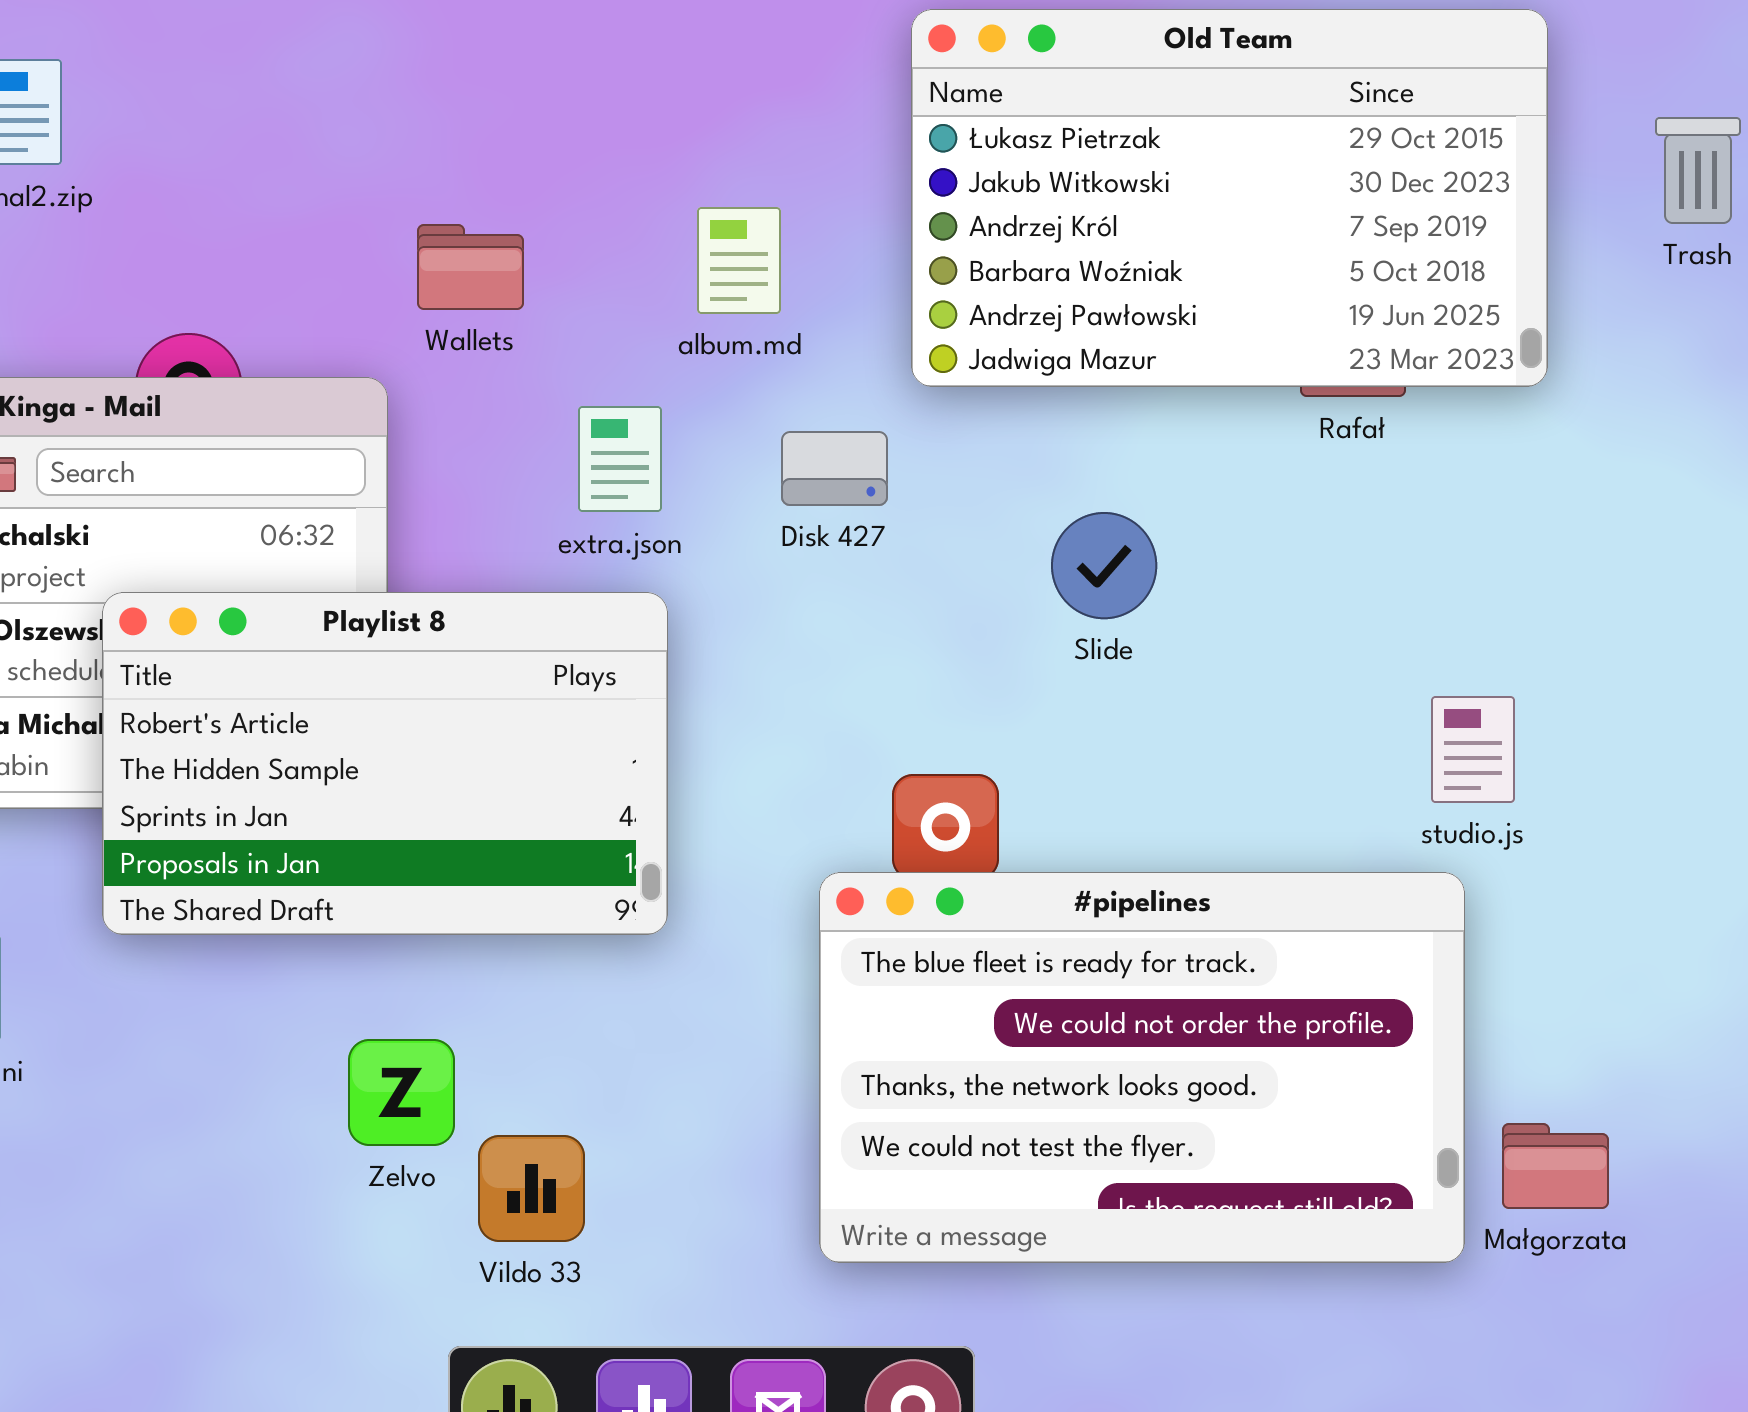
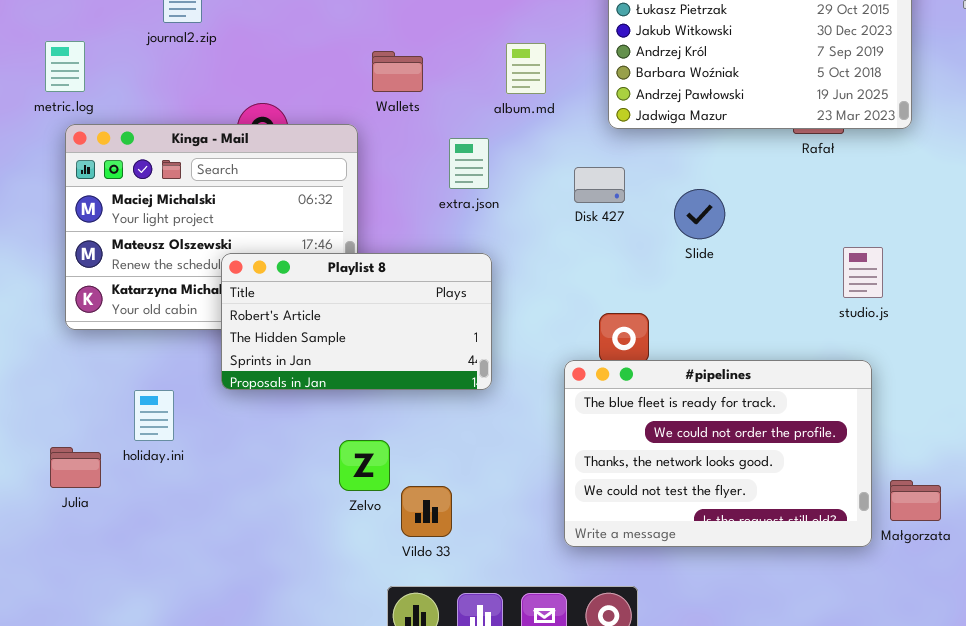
Disk 427: [781,431,888,506] -> [574,167,625,203], moved
Playlist 8: [102,592,668,935] -> [221,253,492,390], resized
studio.js: [1431,696,1515,803] -> [843,247,883,298], moved

